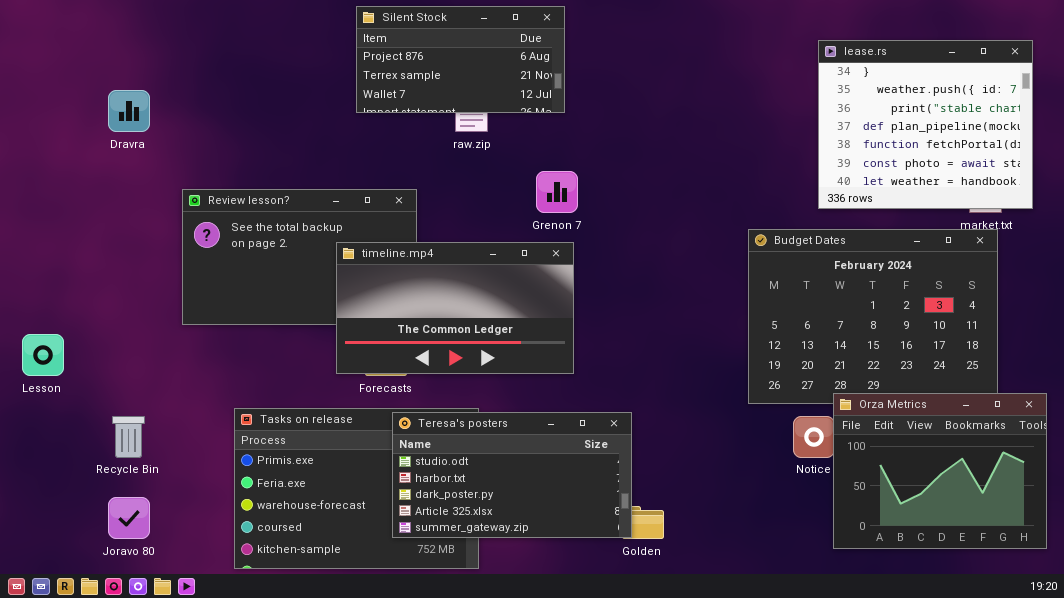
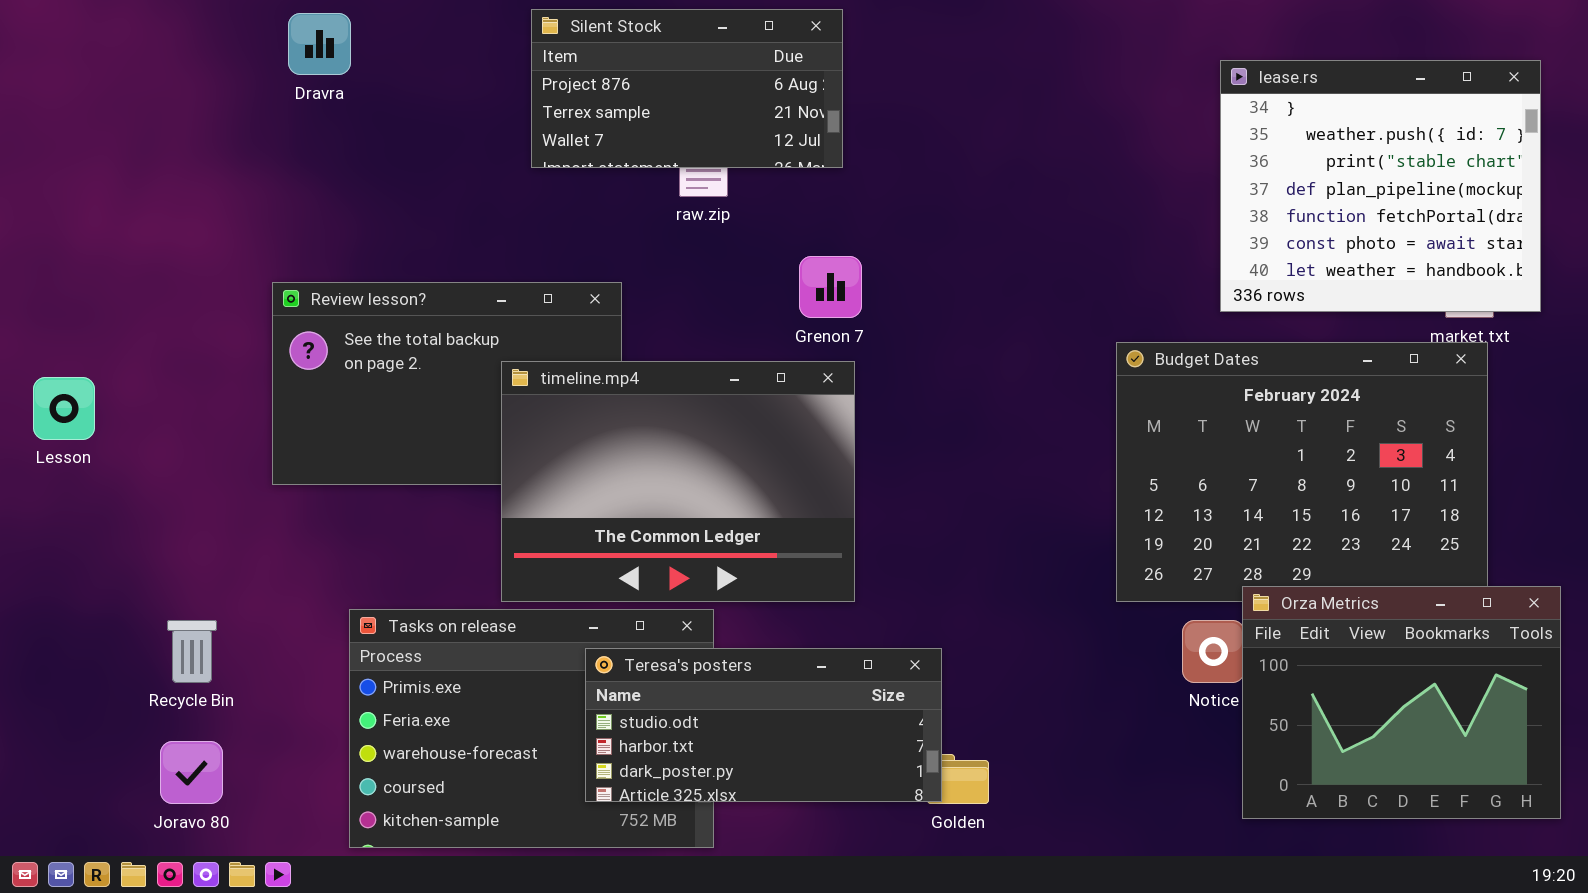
Dravra: [108,90,150,132] -> [288,13,351,75], moved
timeline.mp4: [336,242,574,374] -> [501,361,855,602], resized
Lesson: [22,334,64,376] -> [33,377,95,440], moved
Teresa's posters: [392,412,632,538] -> [585,648,942,802], resized

